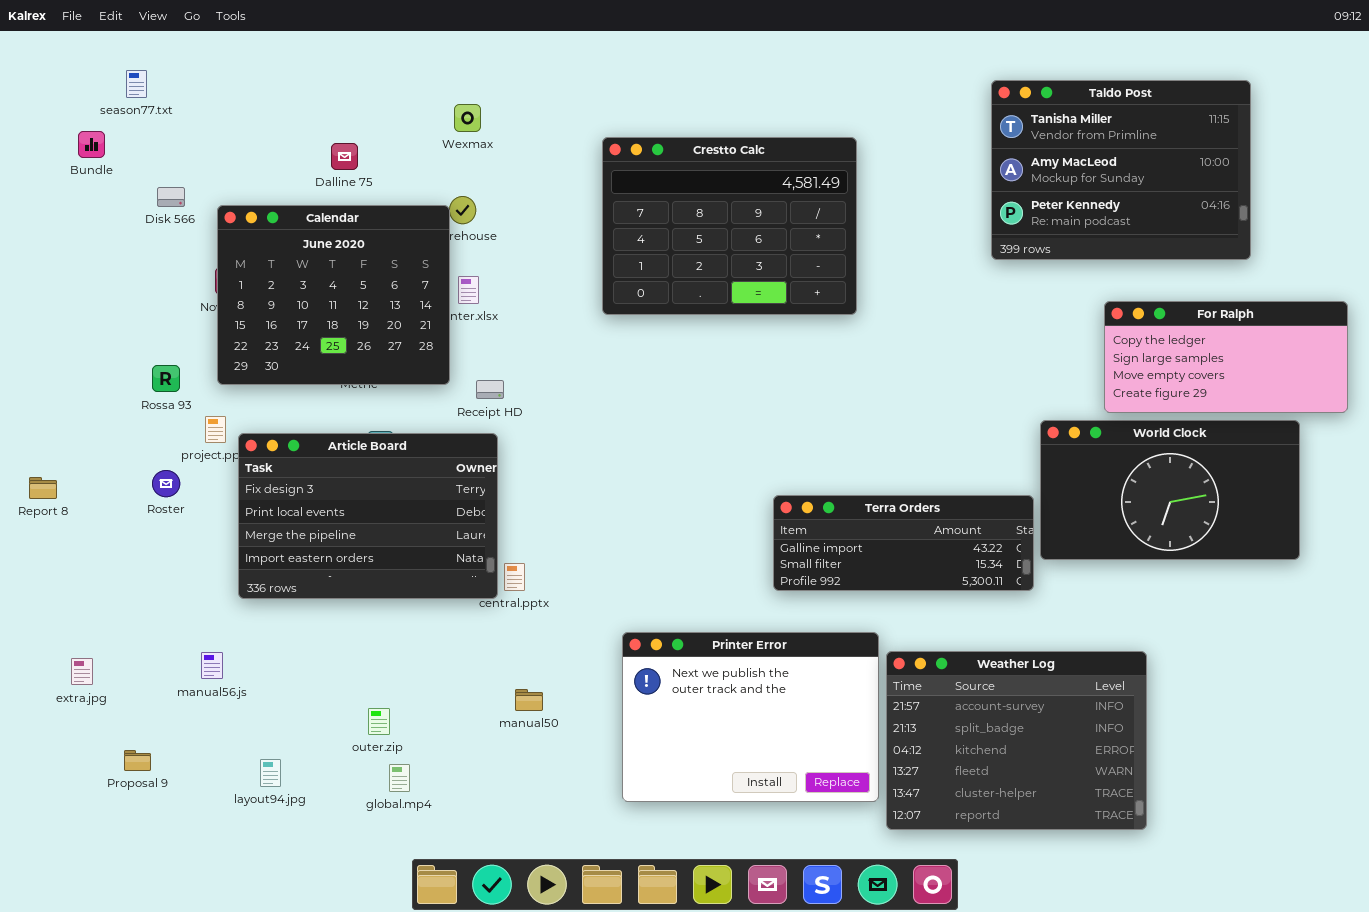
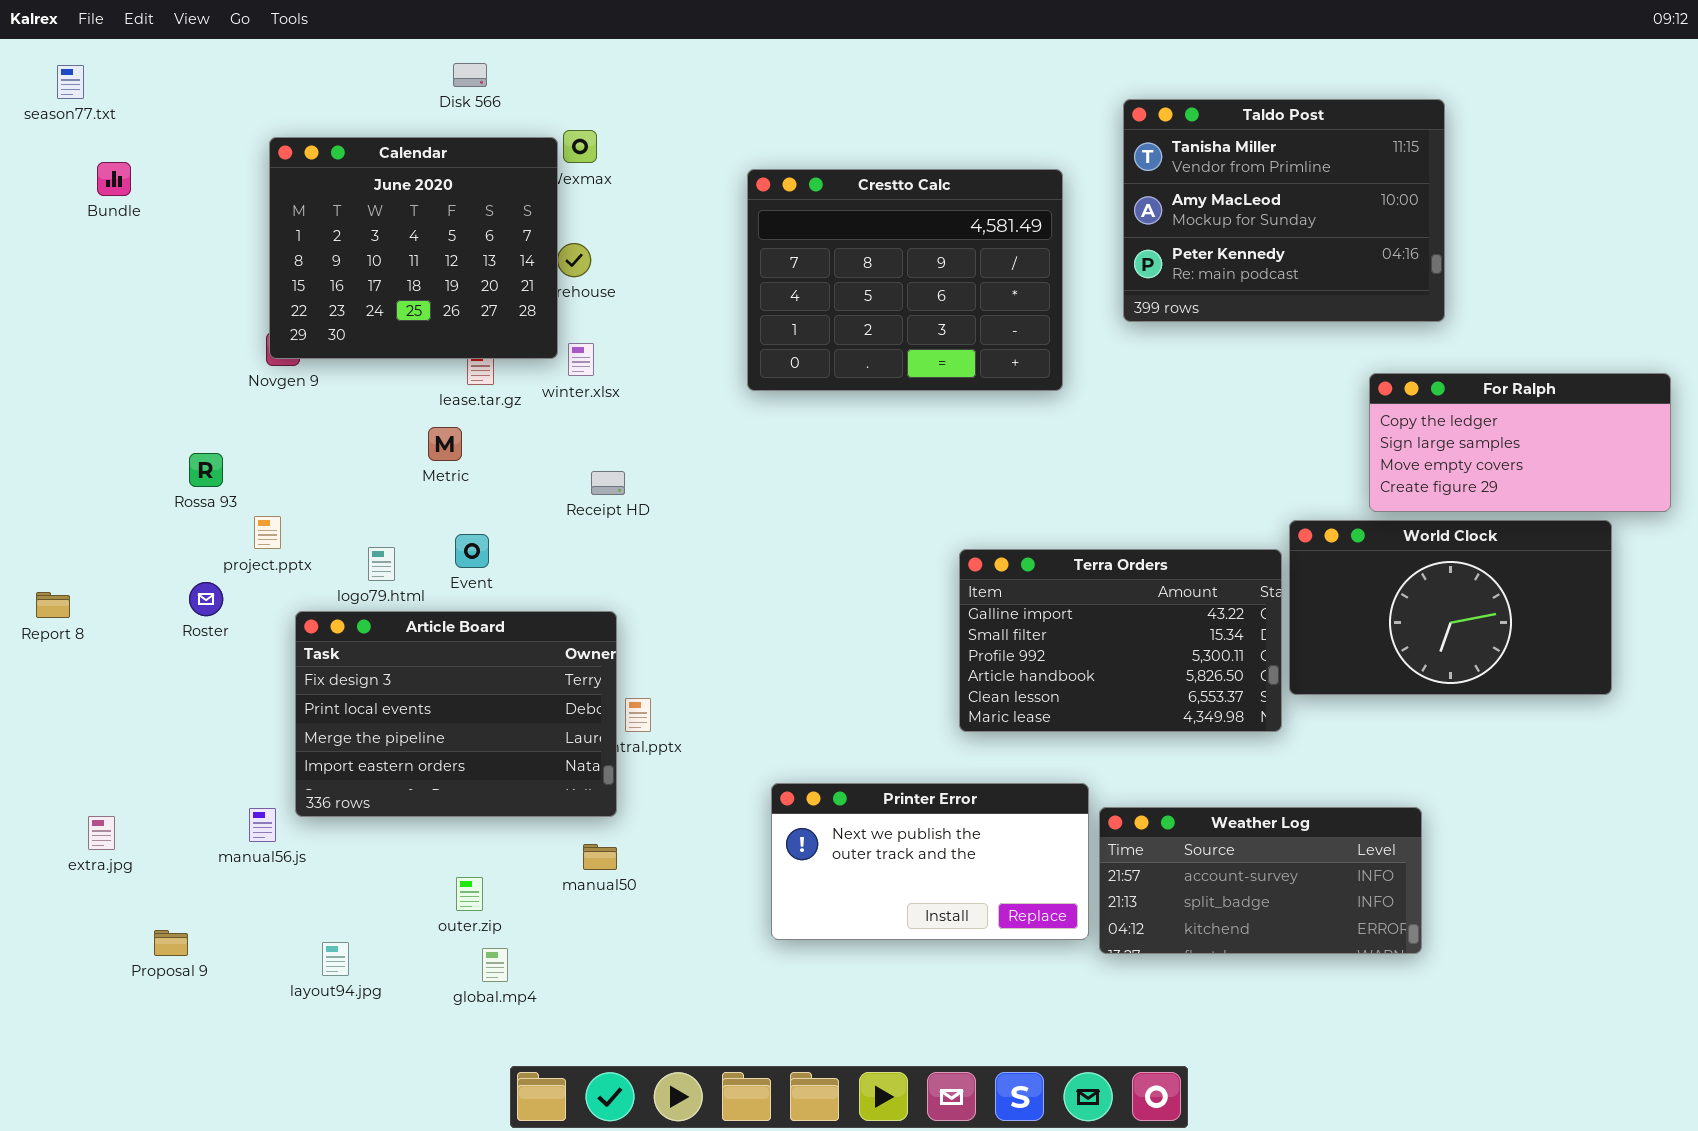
season77.txt: [126,70,147,98] -> [57,65,84,99], moved
Taldo Post: [991,80,1251,260] -> [1123,99,1445,322], moved
Disk 566: [157,187,185,207] -> [453,63,487,87], moved
Calendar: [217,205,450,385] -> [269,137,558,359], moved
Article Board: [238,433,498,599] -> [295,611,617,817], moved
Terra Orders: [773,495,1034,591] -> [959,549,1282,732], resized
Printer Error: [622,632,879,802] -> [771,783,1089,940], resized
Weather Log: [886,651,1147,830] -> [1099,807,1422,954], resized
manual50: [515,689,543,711] -> [583,844,617,870], moved

